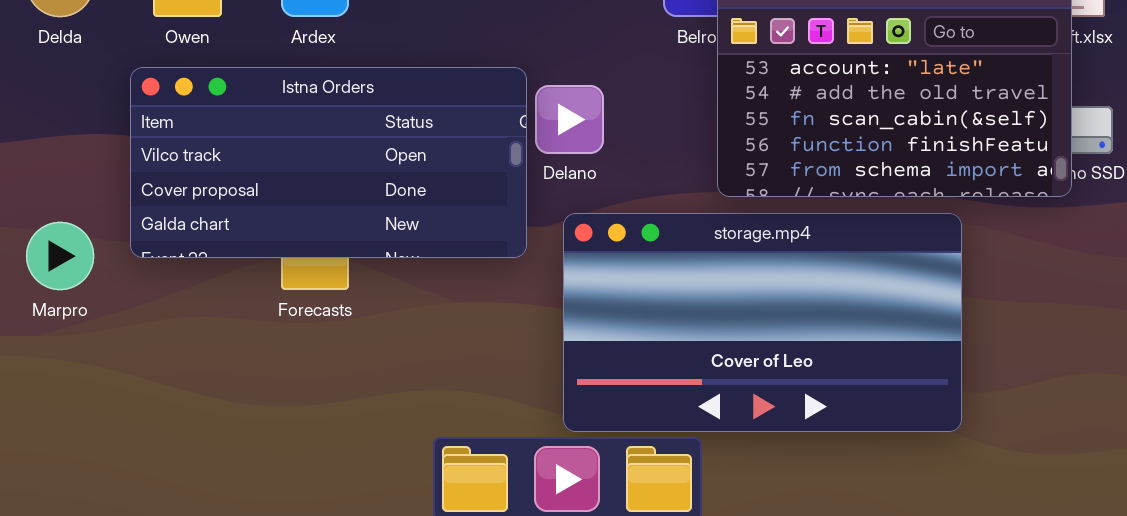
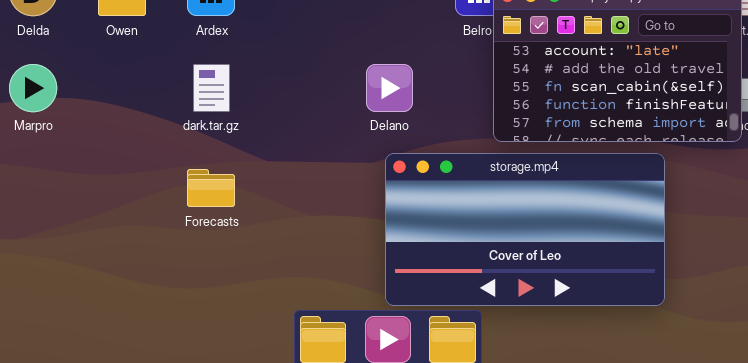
Istna Orders: [130,67,527,258] -> none, closed
Marpro: [26,222,94,290] -> [9,64,57,112], moved

